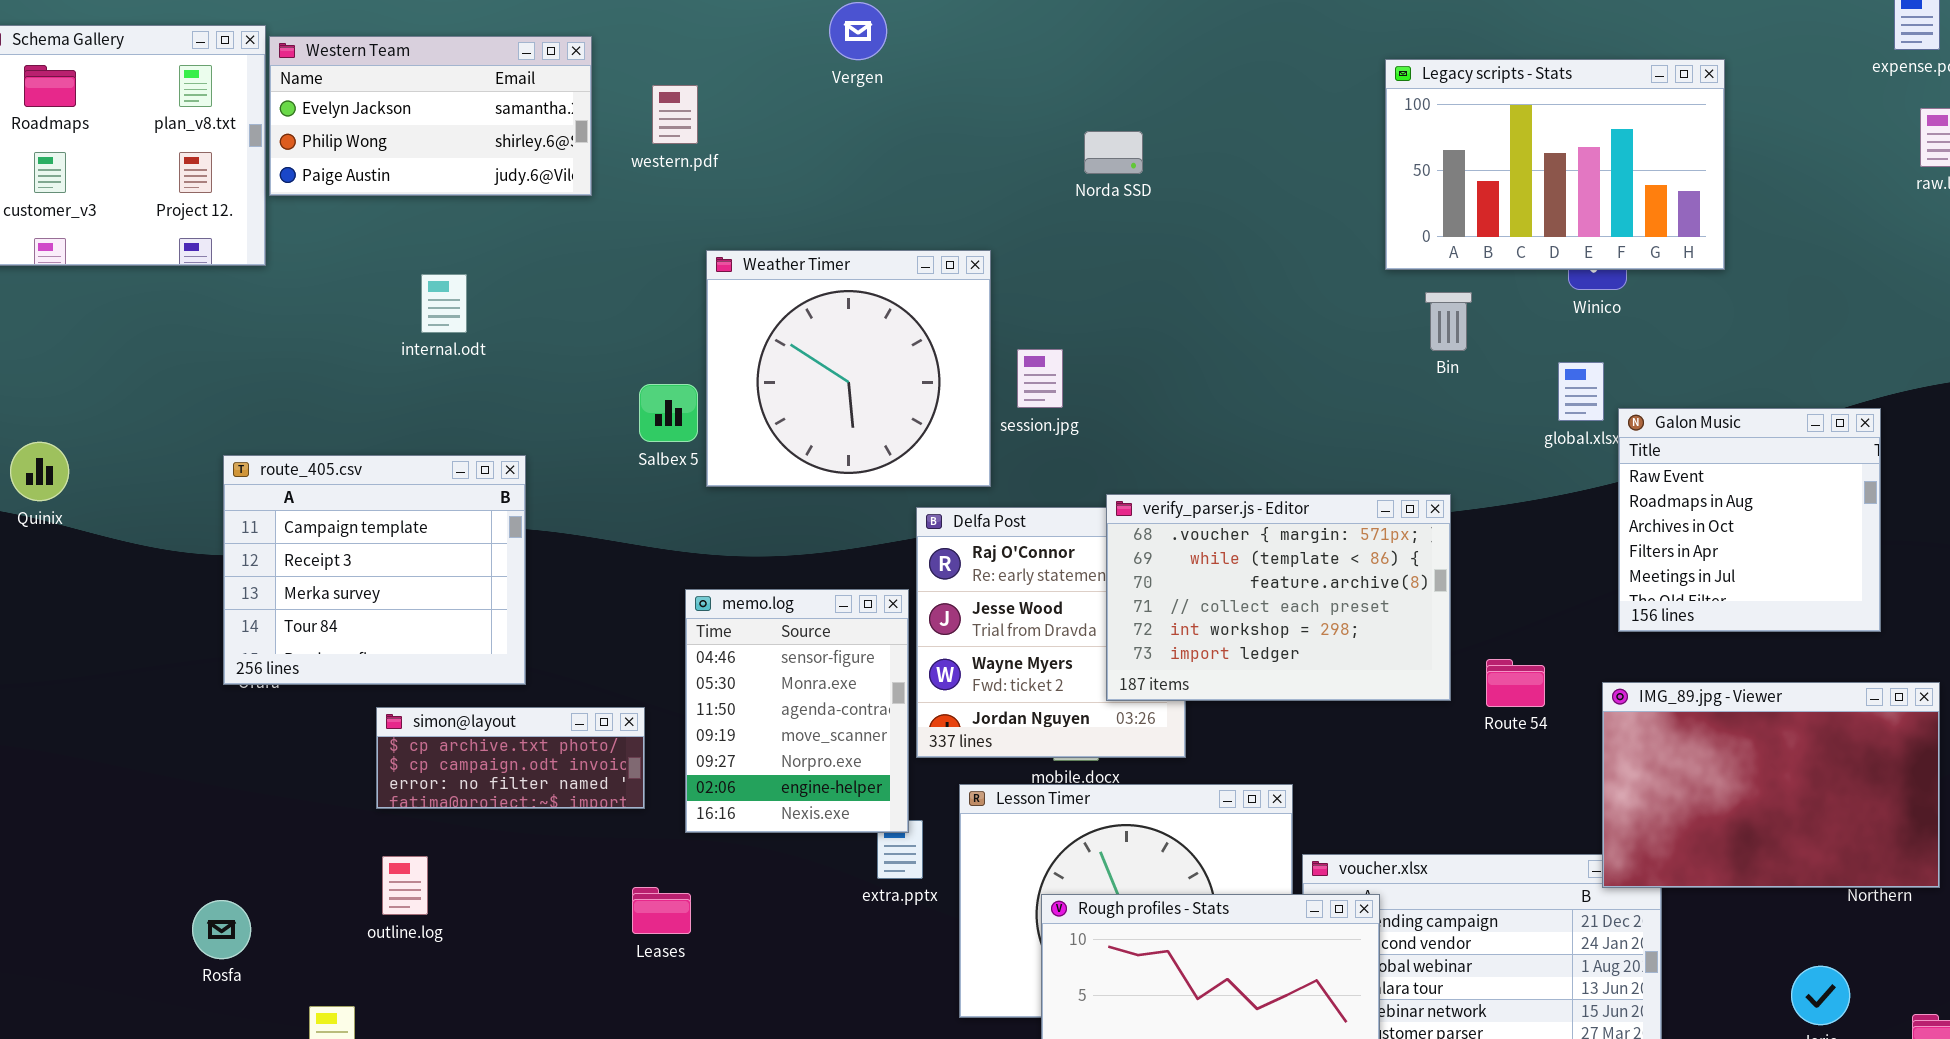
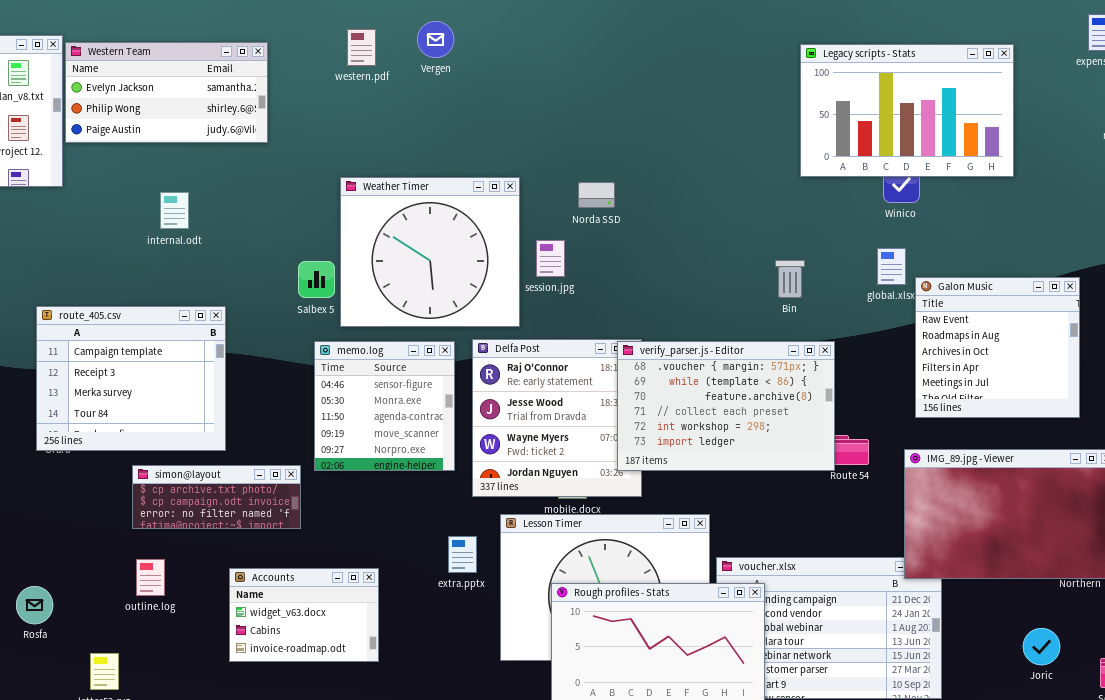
Legacy scripts - Stats: [1385,59,1725,270] -> [800,44,1014,177], moved
western.pdf: [652,85,698,144] -> [347,29,376,66], moved
Norda SSD: [1084,131,1143,174] -> [578,182,615,208], moved
Bin: [1425,292,1472,351] -> [775,260,805,298], moved
verify_parser.js - Editor: [1106,494,1451,701] -> [617,341,835,471], moved
memo.log: [685,589,909,833] -> [314,341,455,471], moved, resized
Accounts: none -> [229,568,379,662], opened

